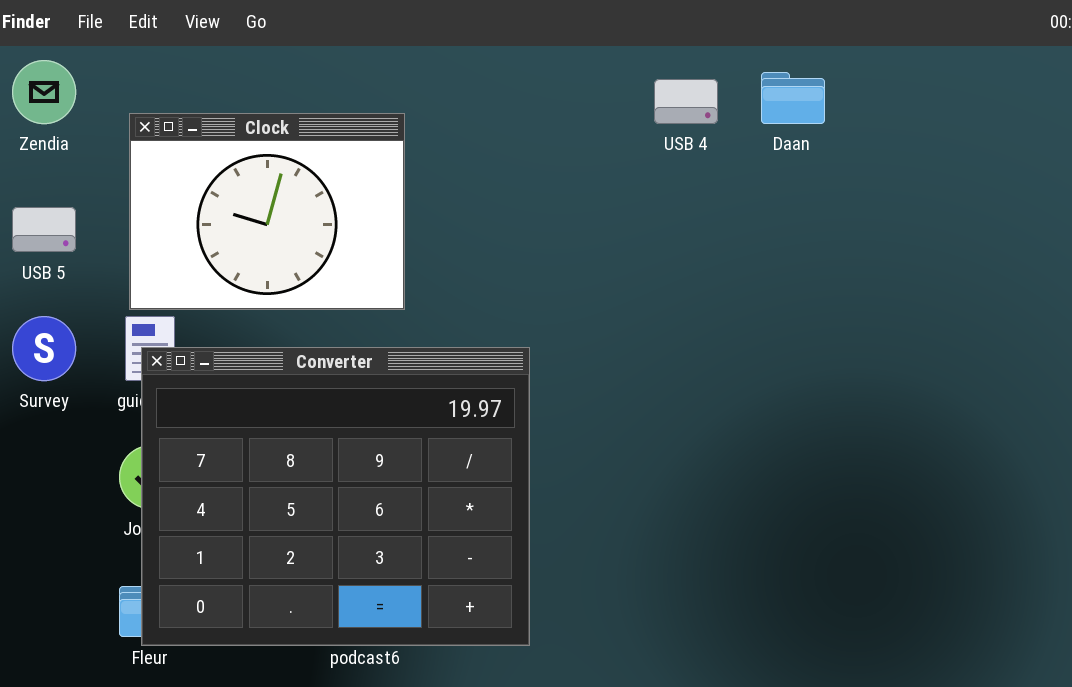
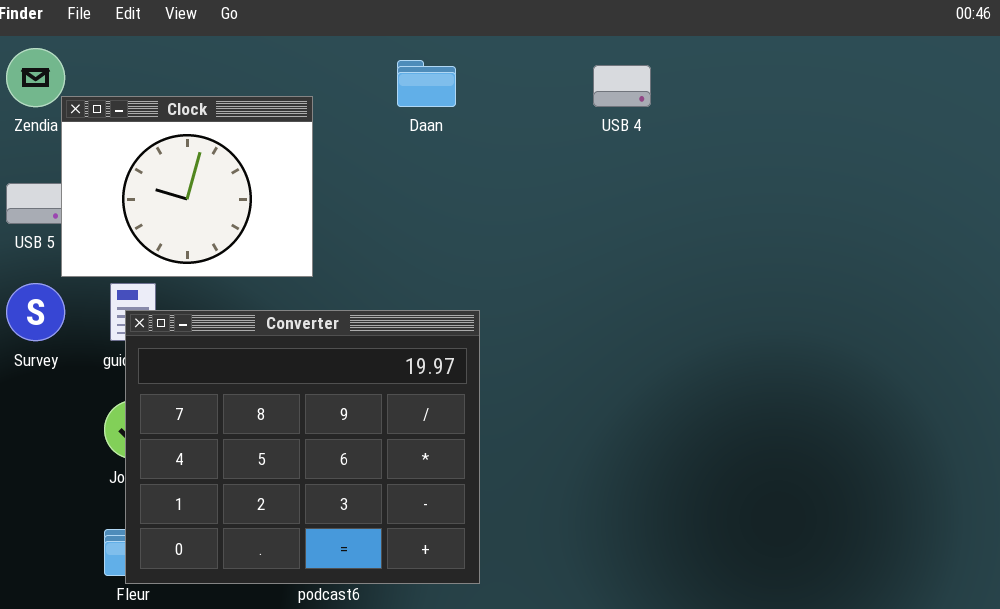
Daan: [761,72,825,124] -> [397,60,456,107], moved
Clock: [129,113,405,310] -> [61,96,313,277], moved

